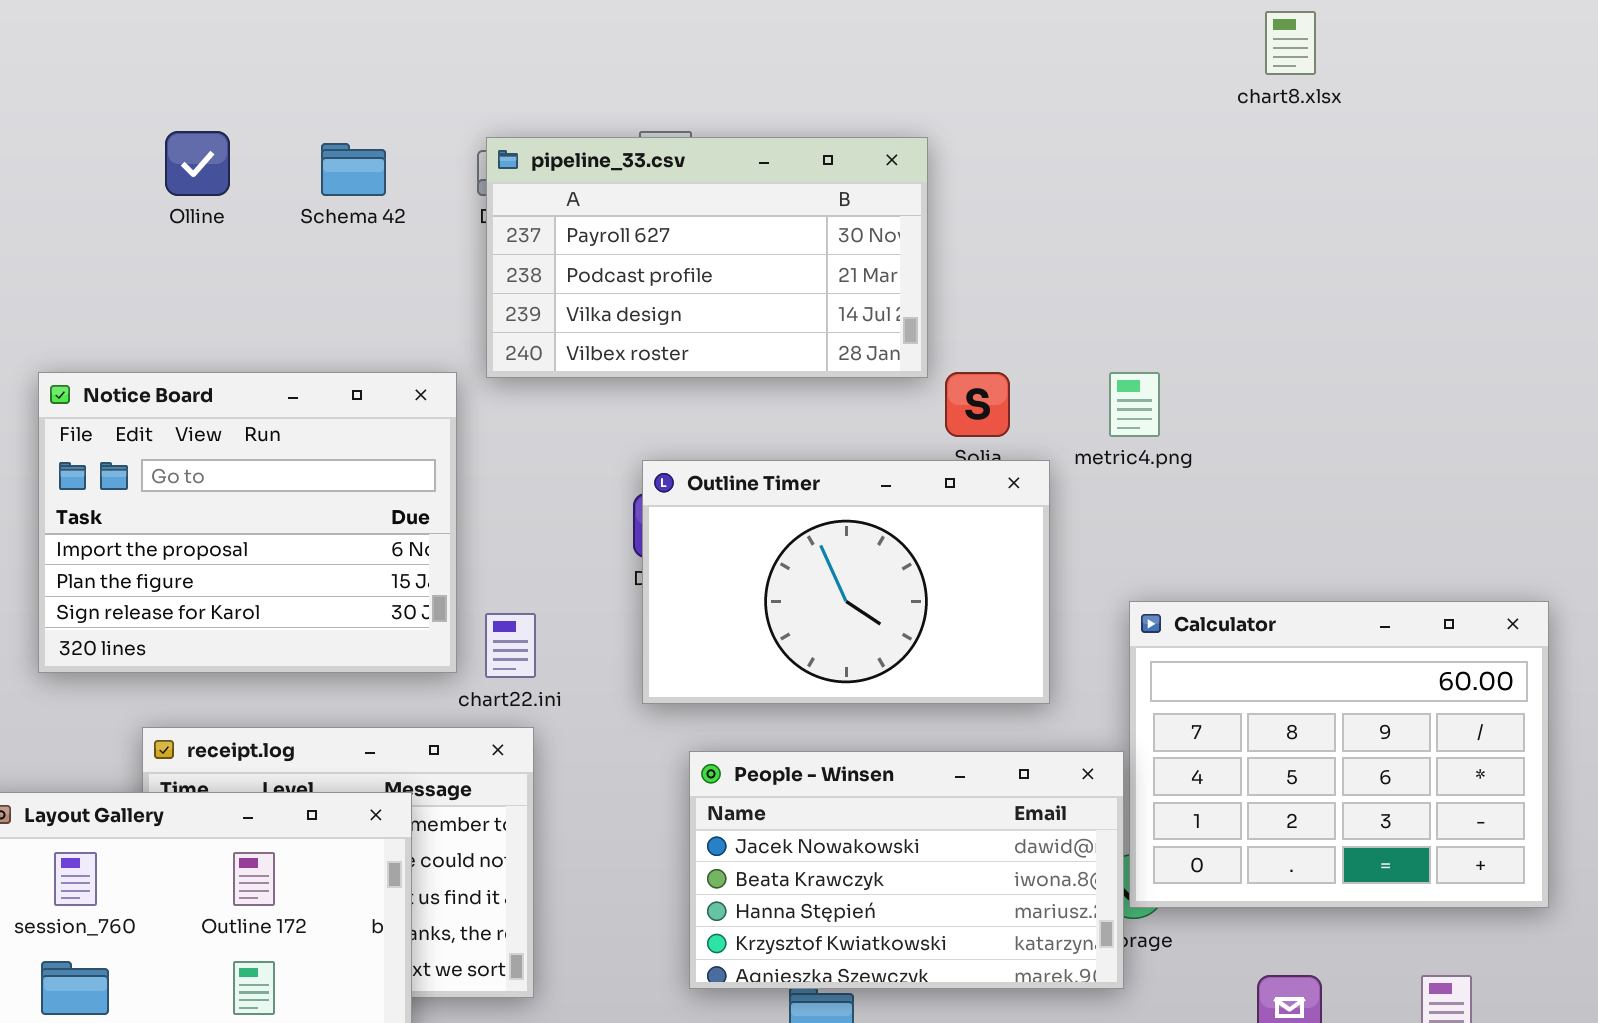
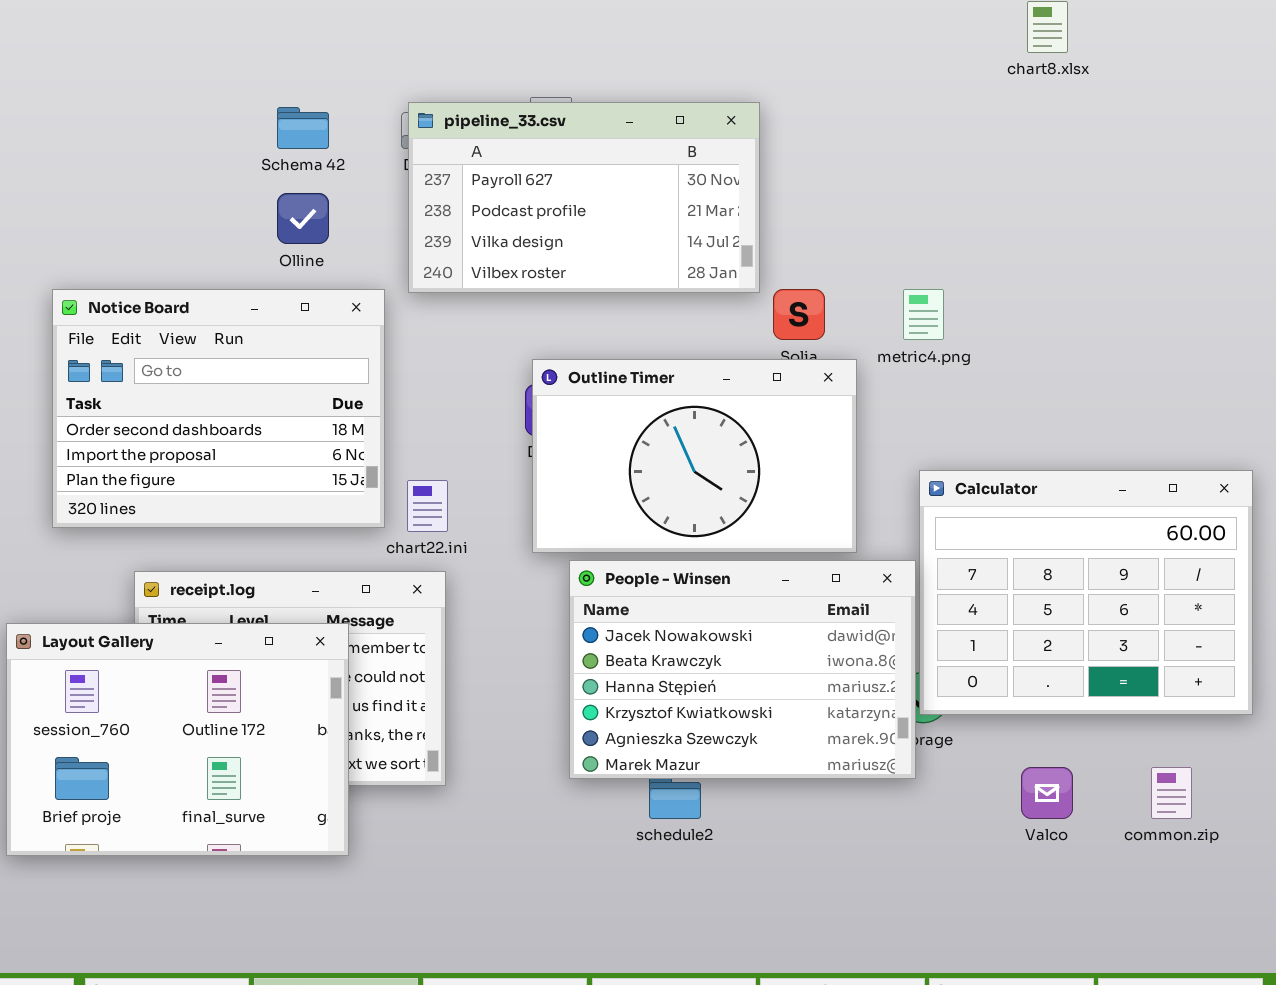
Olline: [165,131,230,196] -> [277,193,329,244], moved
Notice Board: [38,372,457,673] -> [52,289,385,528], scrolled up 1 row
People - Winsen: [689,751,1124,989] -> [569,560,916,779], resized

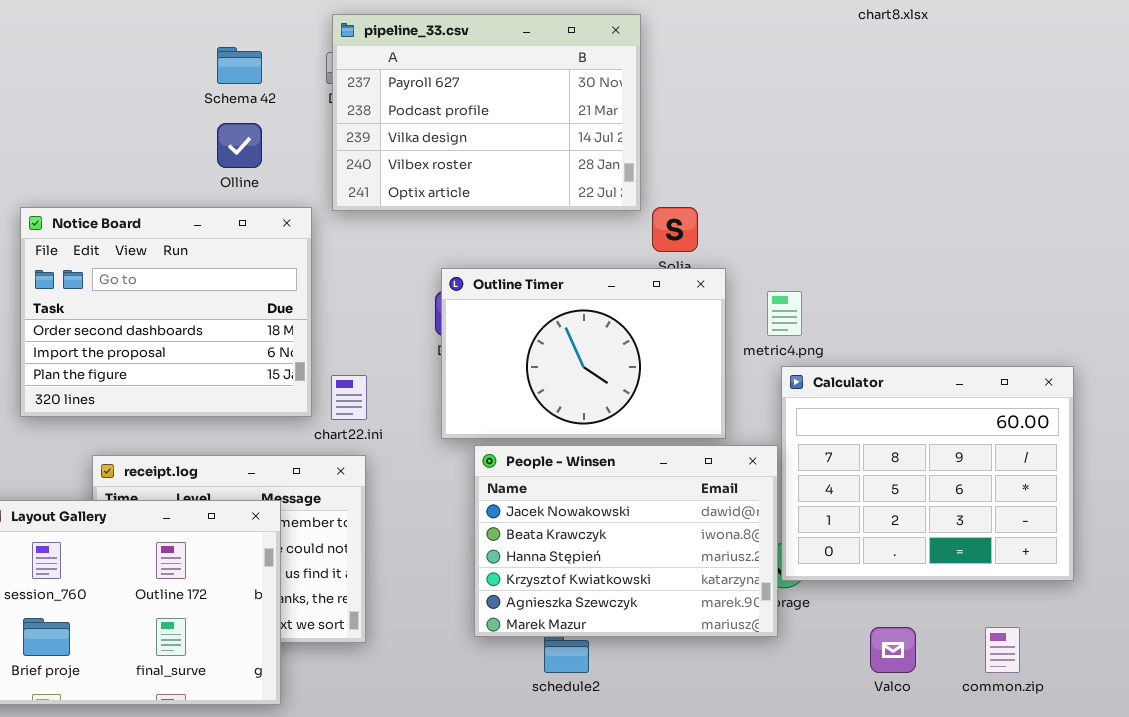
pipeline_33.csv: [408,102,760,293] -> [332,14,641,211], resized
metric4.png: [903,289,944,340] -> [767,291,802,336], moved

